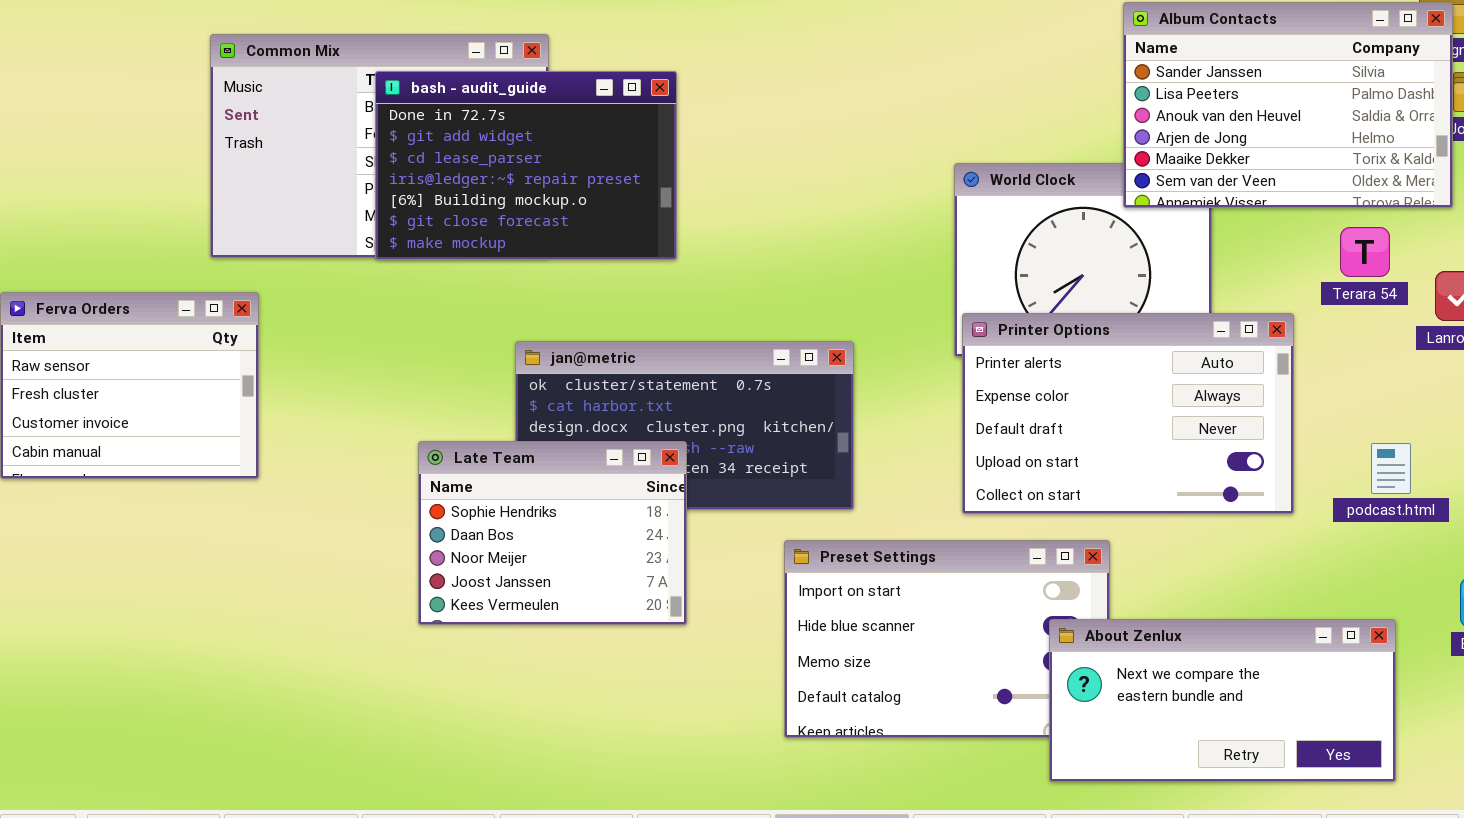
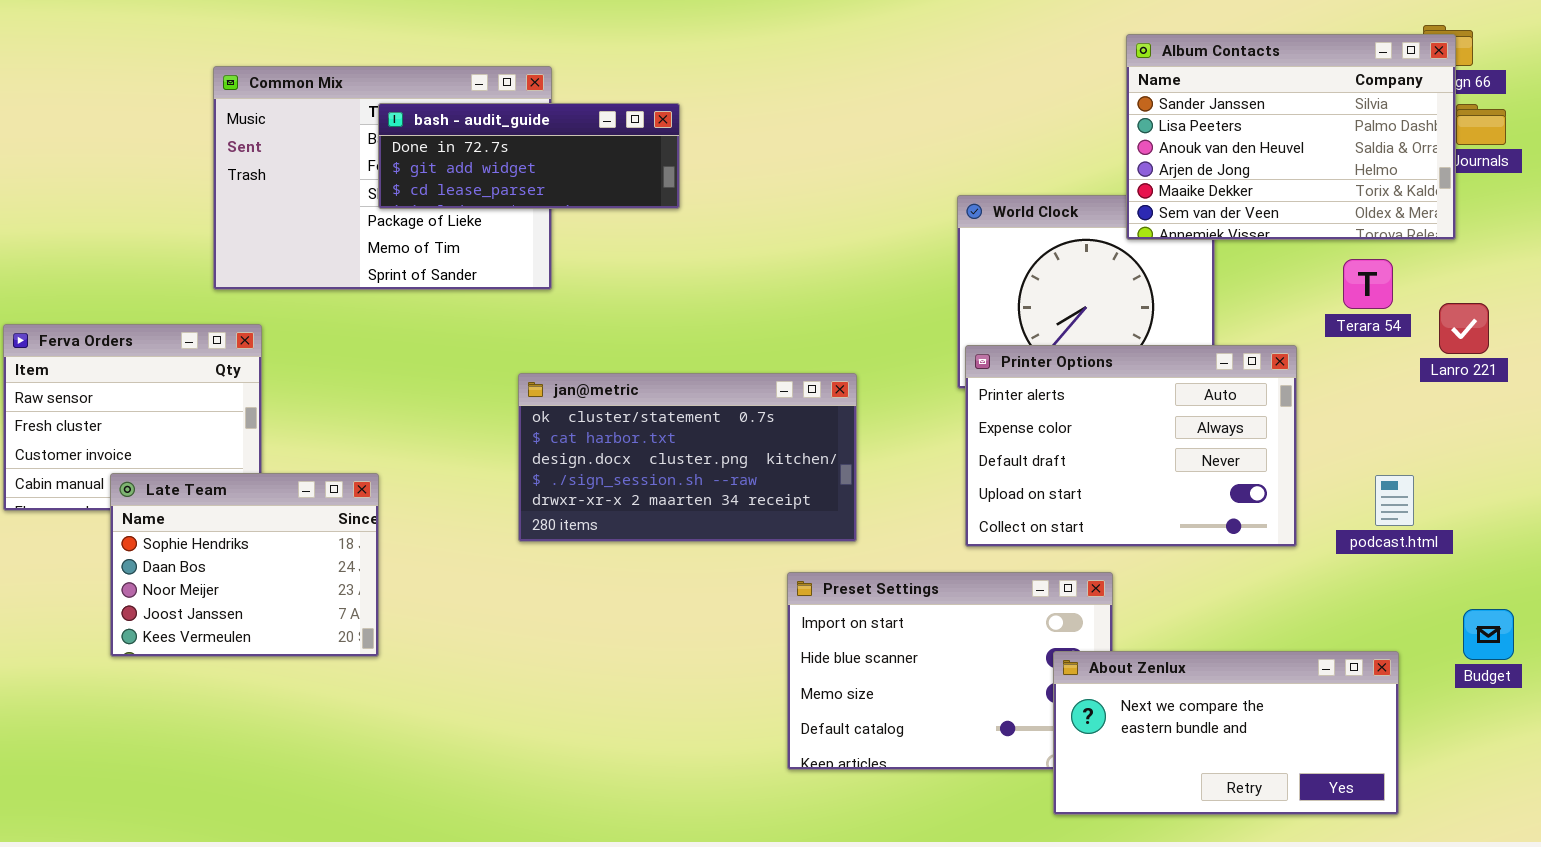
bash - audit_guide: [375,71,677,260] -> [378,103,680,209], resized
Late Team: [418,441,687,625] -> [110,473,379,657], moved

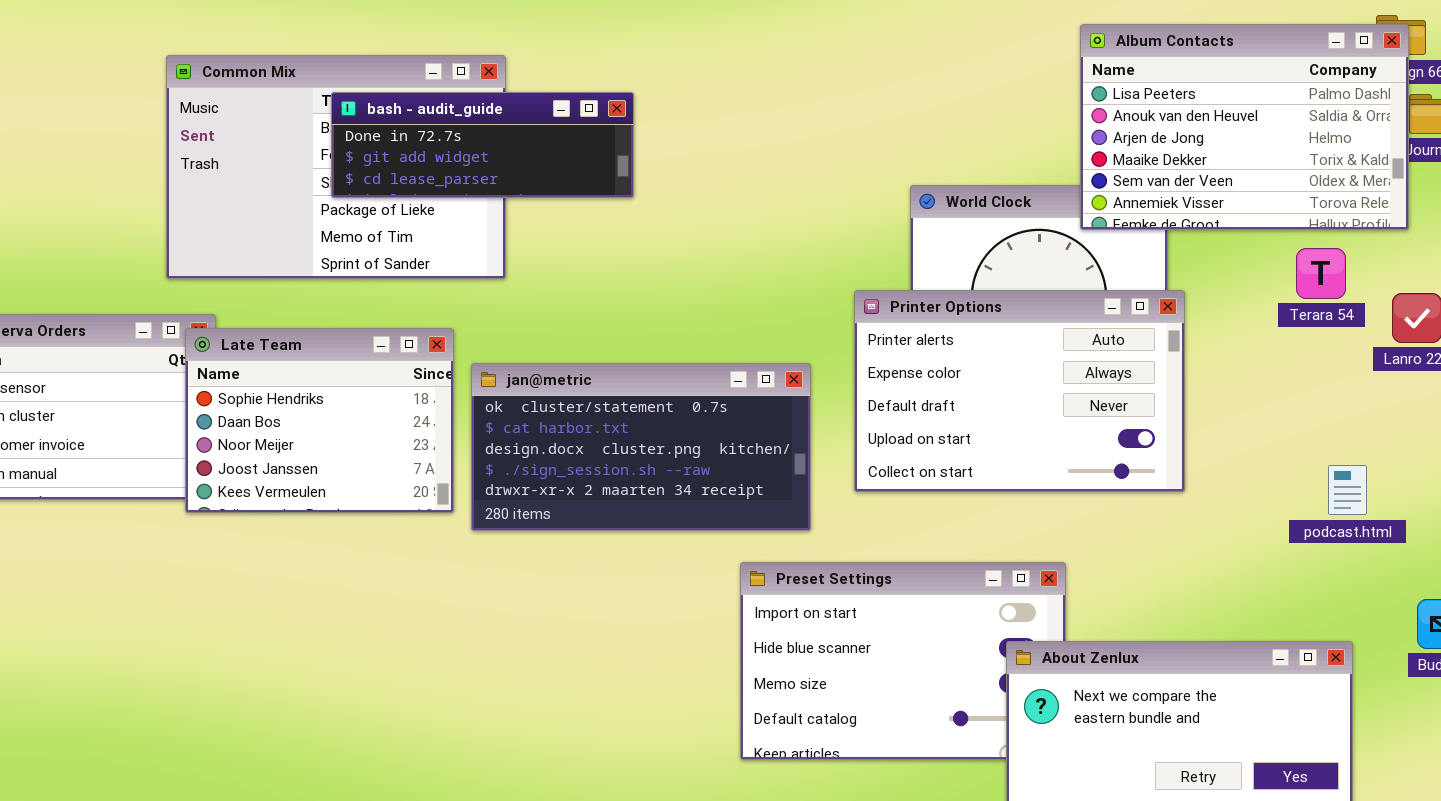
Album Contacts: [1126,34,1456,240] -> [1080,24,1409,230], scrolled down 1 row
Printer Options: [965,345,1297,547] -> [854,290,1185,492], moved
Late Team: [110,473,379,657] -> [185,328,454,513], moved

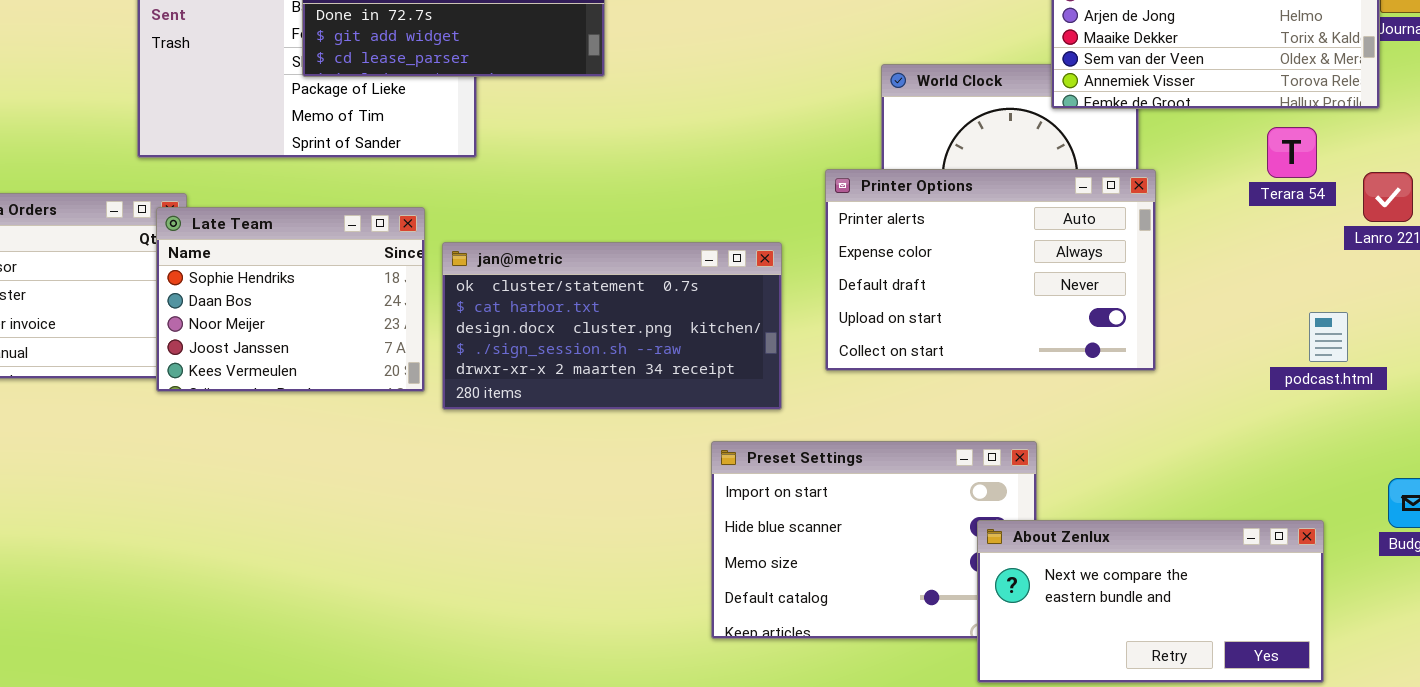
podcast.html: [1328,465,1367,515] -> [1309,312,1348,362], moved

